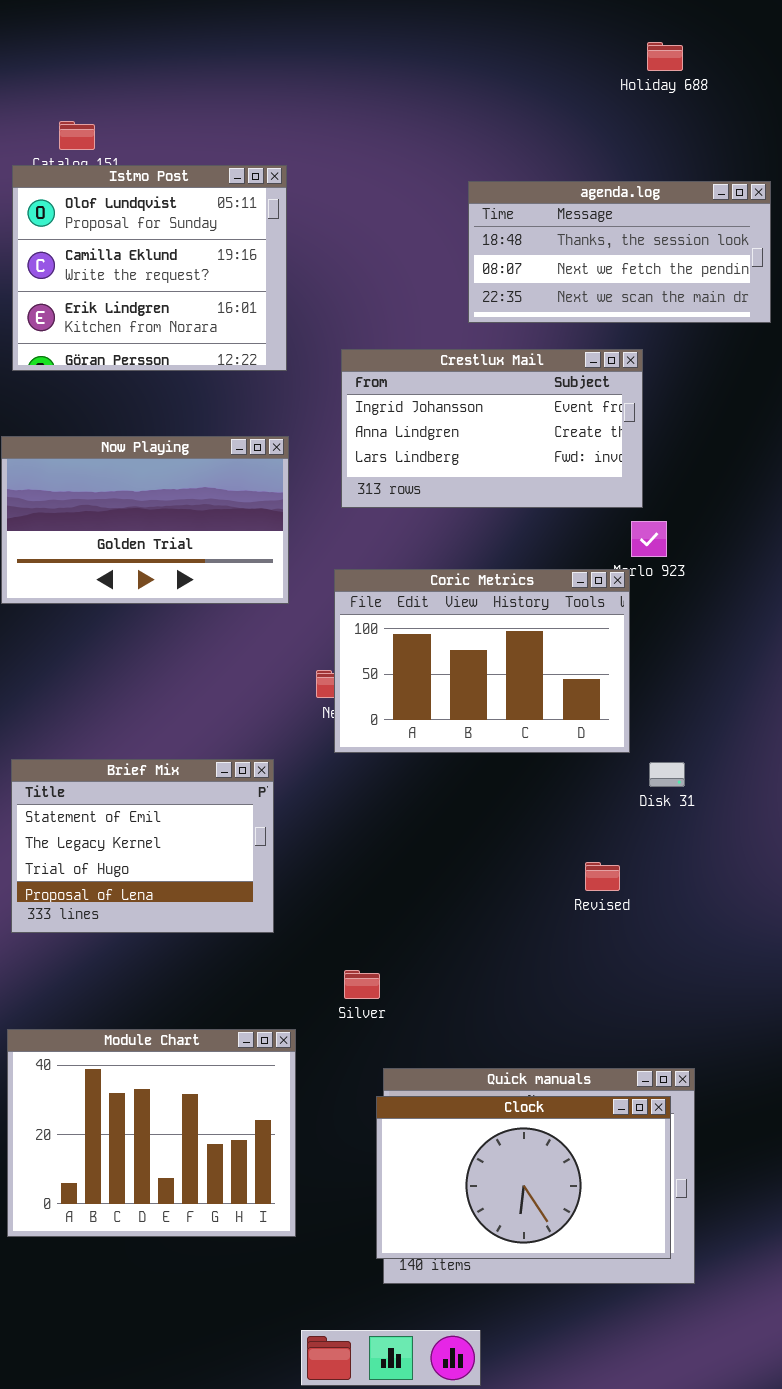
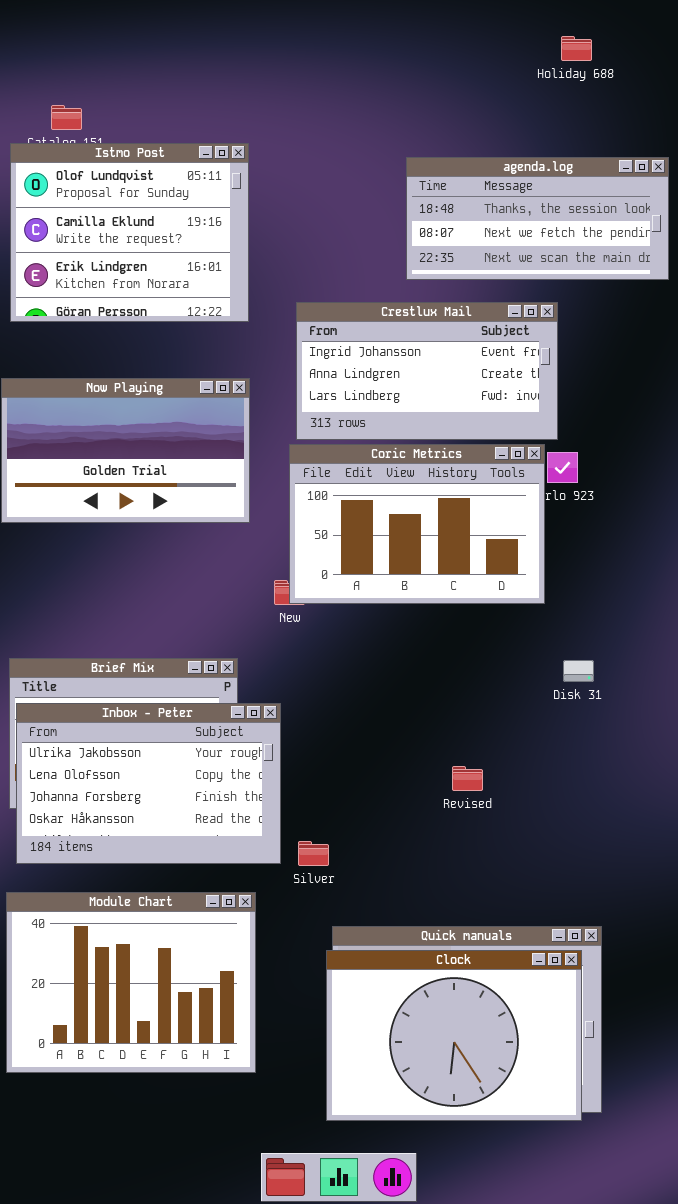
Coric Metrics: [334,569,630,753] -> [289,444,545,604], moved
Inbox - Peter: none -> [16,703,281,864], opened
Revised: [585,862,620,891] -> [452,766,483,791], moved
Clock: [376,1096,671,1259] -> [326,950,582,1121], resized

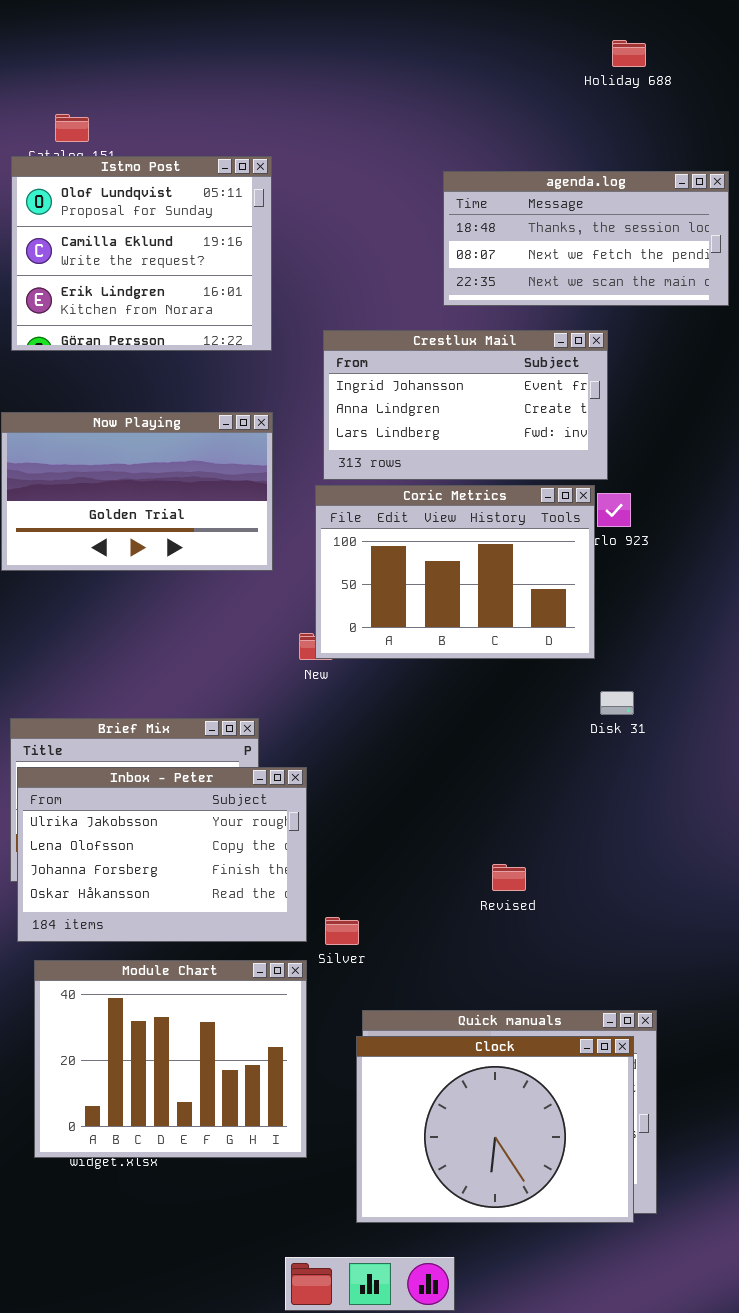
Disk 31: [563,660,594,682] -> [600,691,634,715], moved
Revised: [452,766,483,791] -> [492,864,526,891], moved
Module Chart: [6,892,256,1073] -> [34,960,307,1158], moved

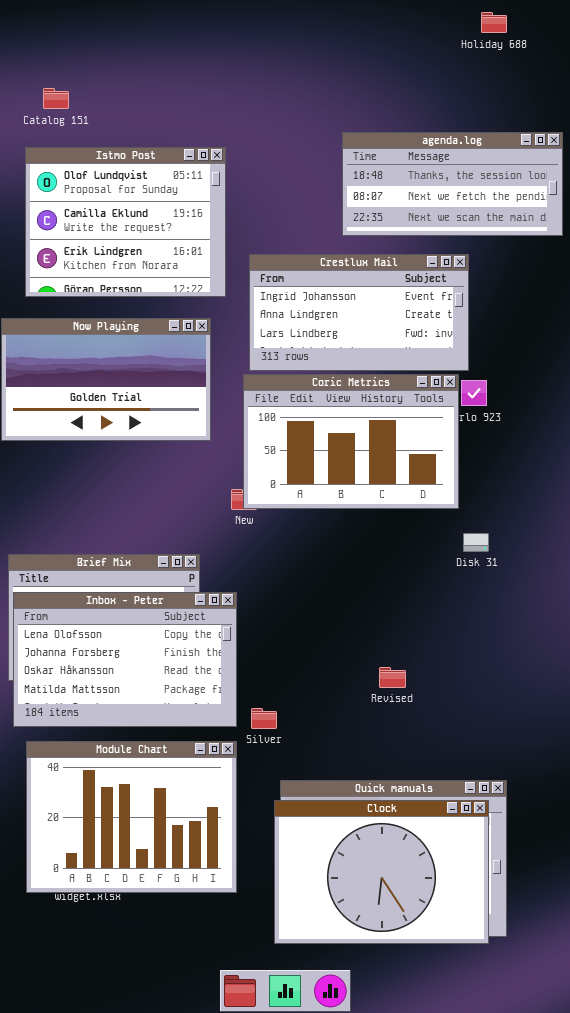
Holiday 688: [612,40,646,67] -> [481,12,507,33], moved
Istmo Post: [11,156,272,351] -> [25,147,226,297], moved
Inbox - Peter: [17,767,307,942] -> [13,592,237,727], scrolled down 1 row

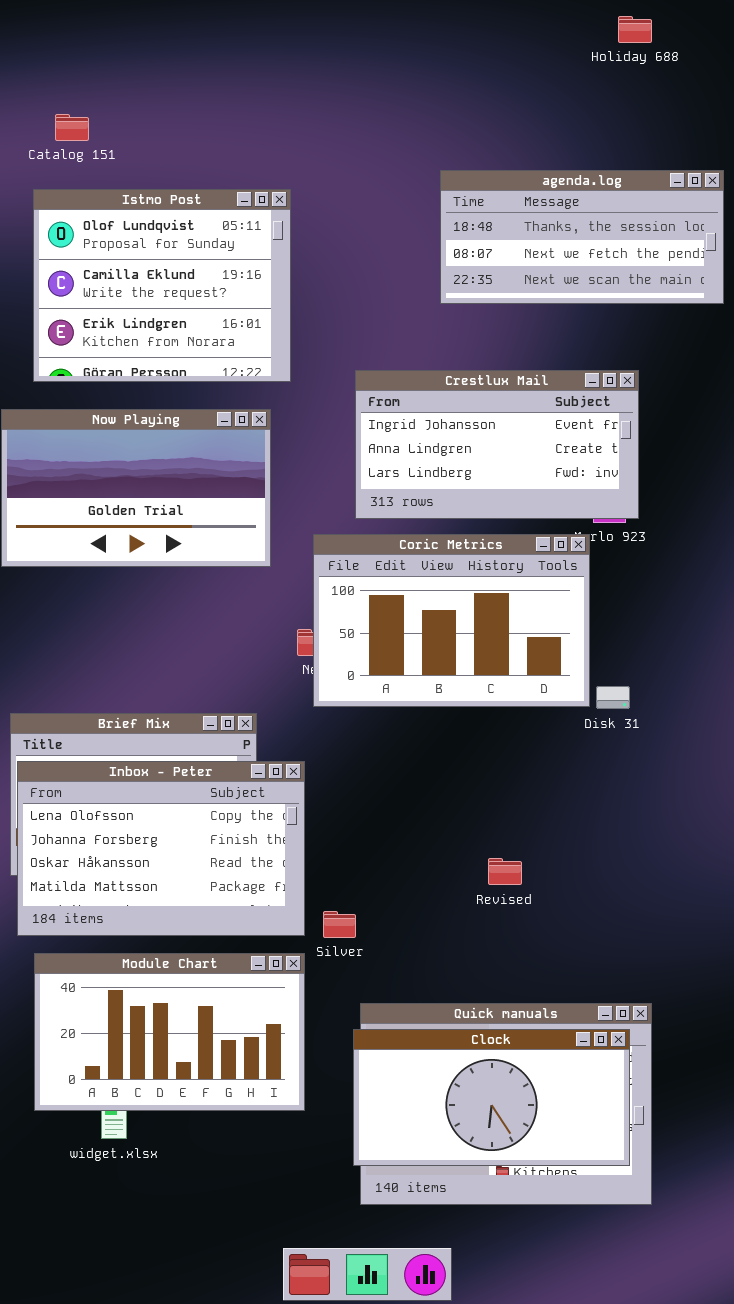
Crestlux Mail: [249,254,469,371] -> [355,370,639,519], moved
Coric Metrics: [243,374,459,509] -> [313,534,590,707], moved
Module Chart: [26,741,237,893] -> [34,953,305,1111], resized
Clock: [274,800,489,944] -> [353,1029,630,1166], resized

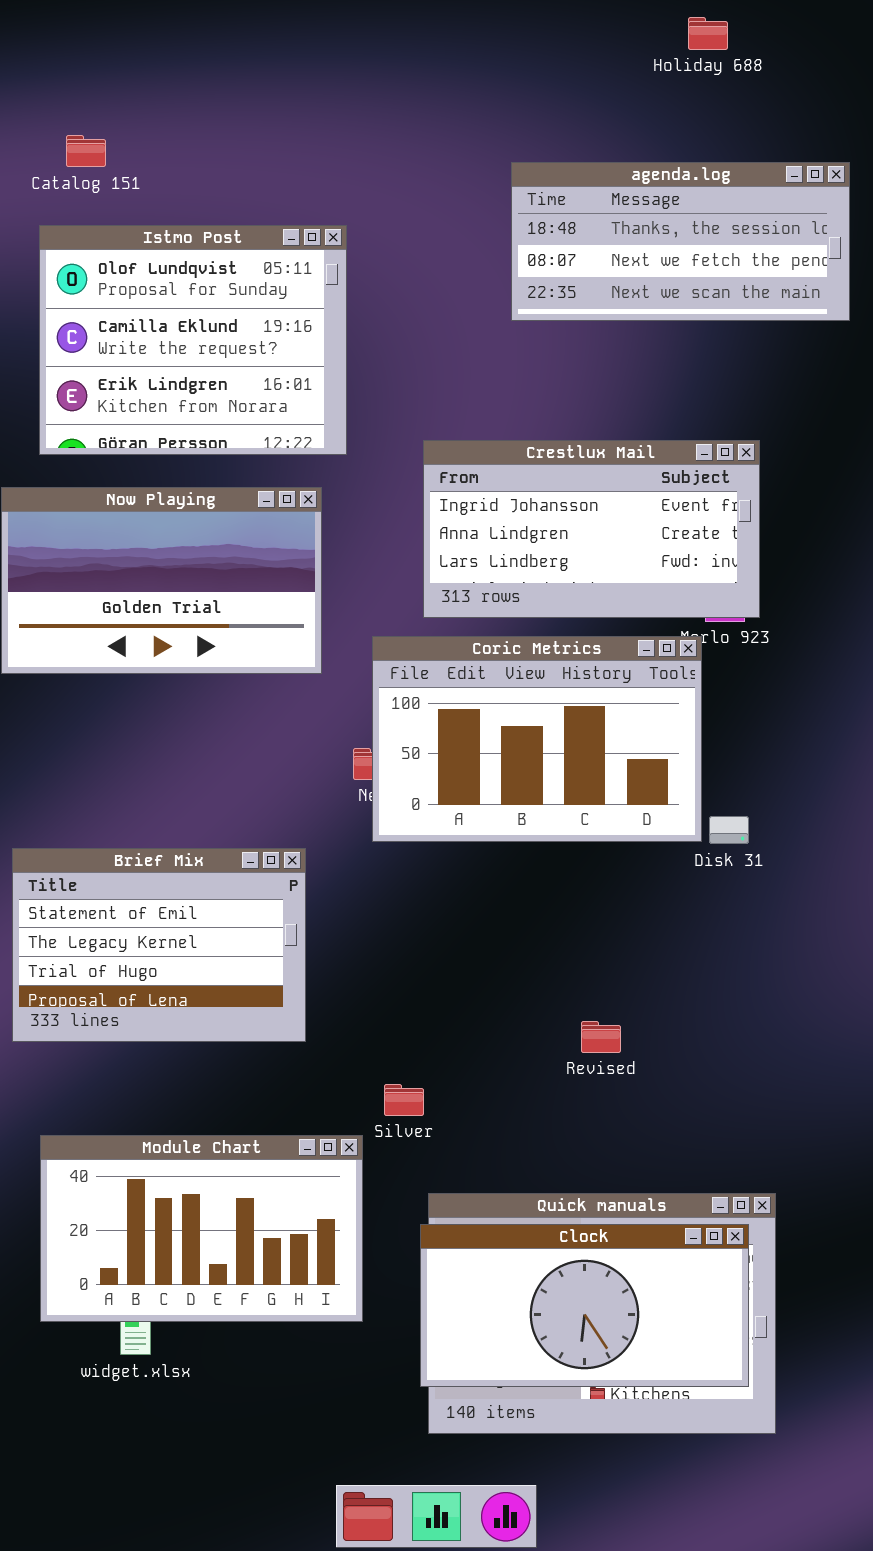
Holiday 688: [618,16,652,43] -> [688,17,728,50], moved
agenda.log: [440,170,724,304] -> [511,162,850,321], moved
Inbox - Peter: [17,761,305,936] -> none, closed

